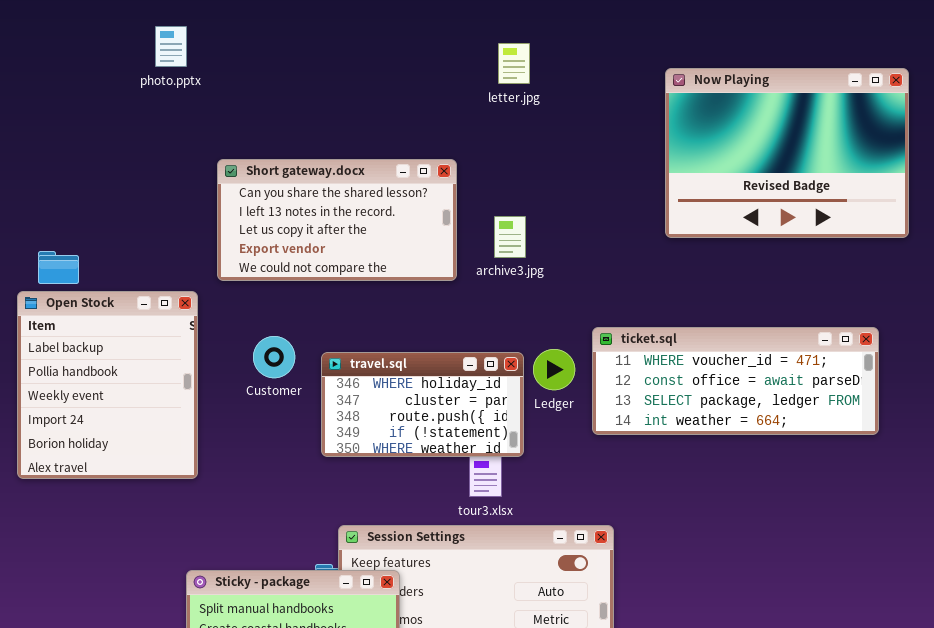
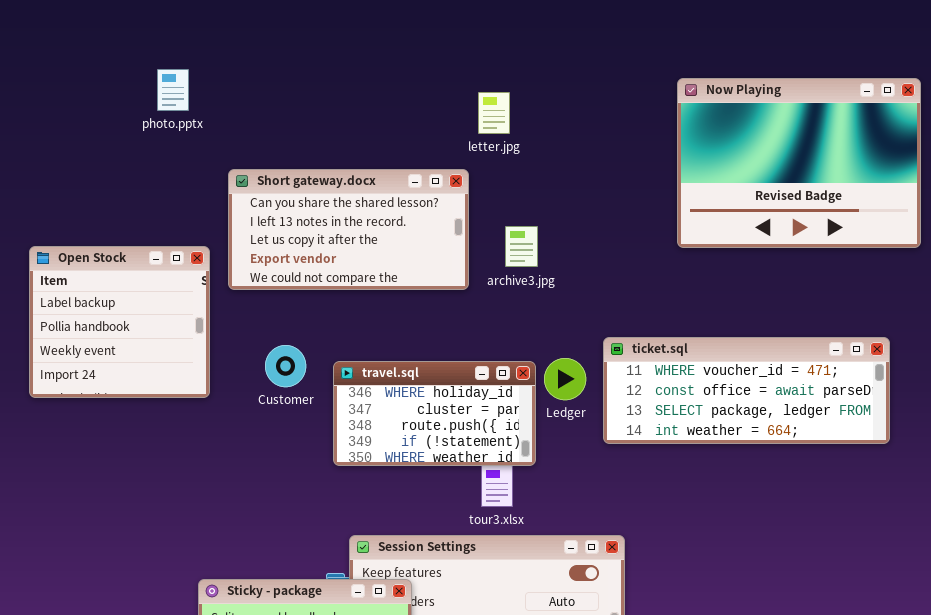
photo.pptx: [155,26,187,67] -> [157,69,189,111], moved
letter.jpg: [498,43,530,84] -> [478,92,510,134], moved
Open Stock: [17,291,198,479] -> [29,246,210,398], moved, resized

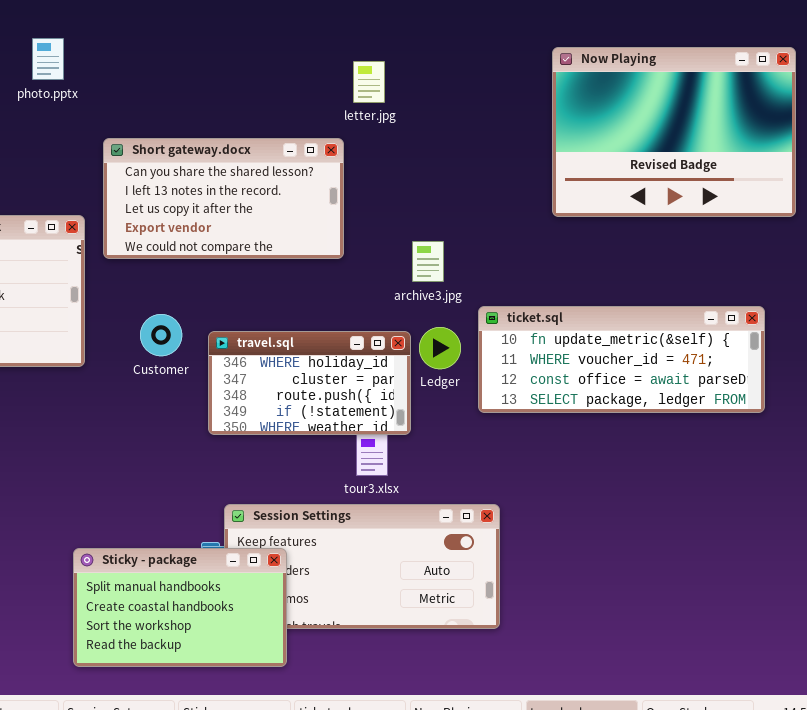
archive3.jpg: [505,226,538,267] -> [412,241,444,282], moved
ticket.sql: [603,337,890,444] -> [478,306,765,413], scrolled up 1 row

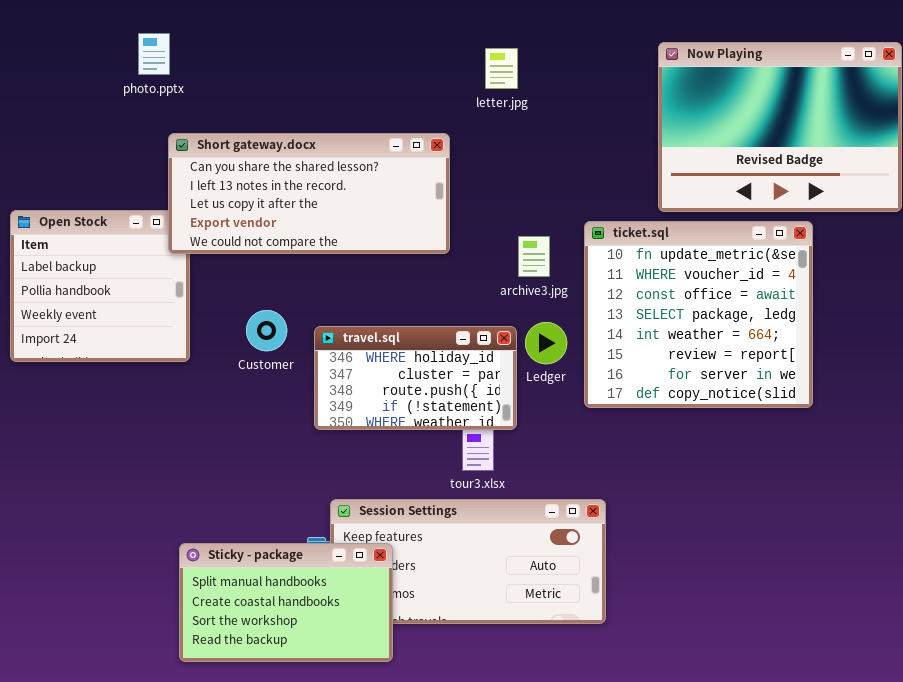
letter.jpg: [353,61,385,103] -> [485,48,518,89], moved
Short gateway.docx: [103,138,344,259] -> [168,133,450,254], resized
ticket.sql: [478,306,765,413] -> [584,221,813,408], resized

